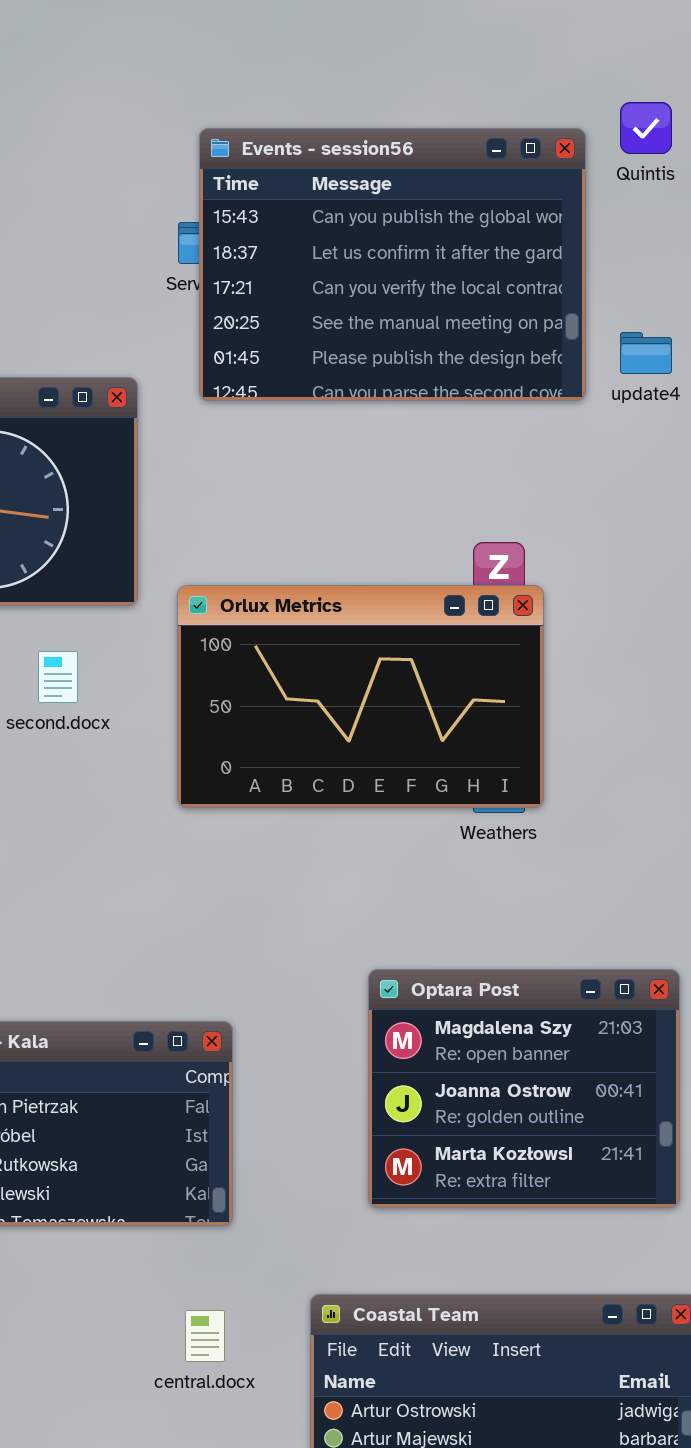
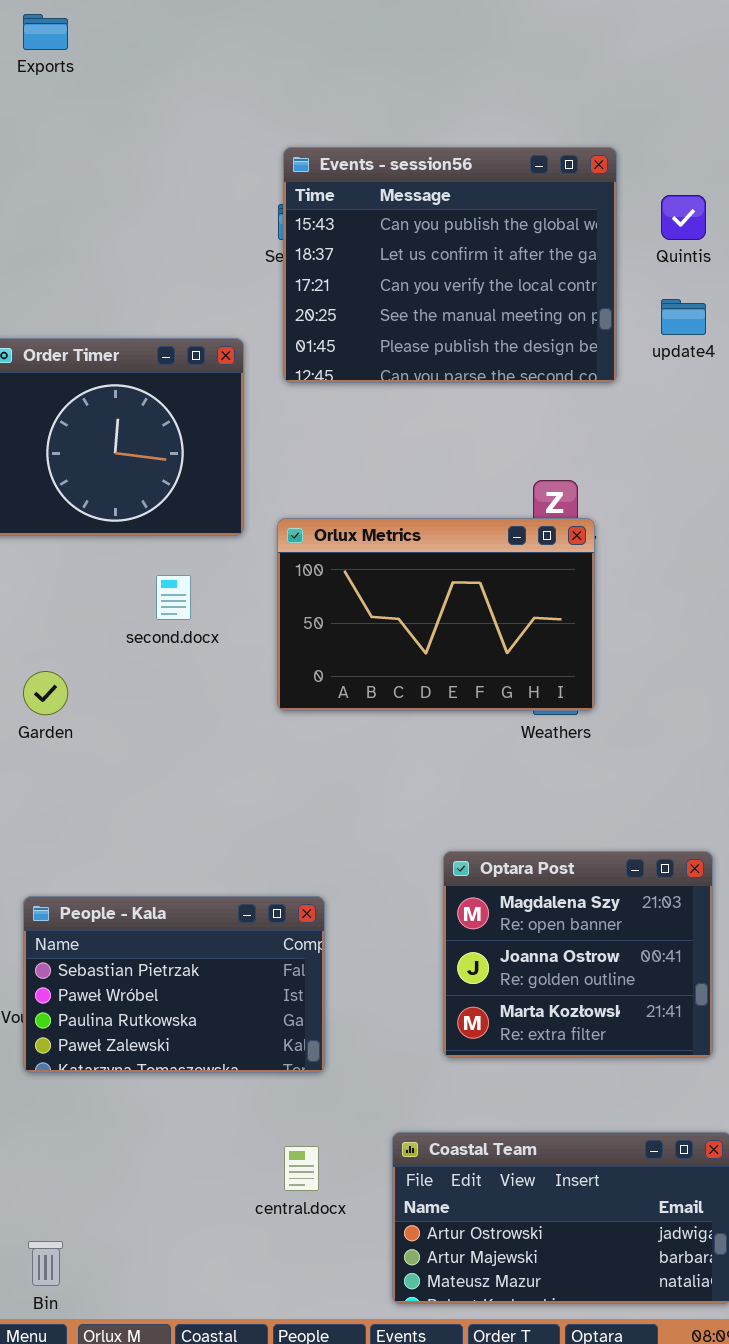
Quintis: [620,102,672,154] -> [661,195,706,240], moved
Events - session56: [199,128,586,401] -> [283,147,617,383], moved

